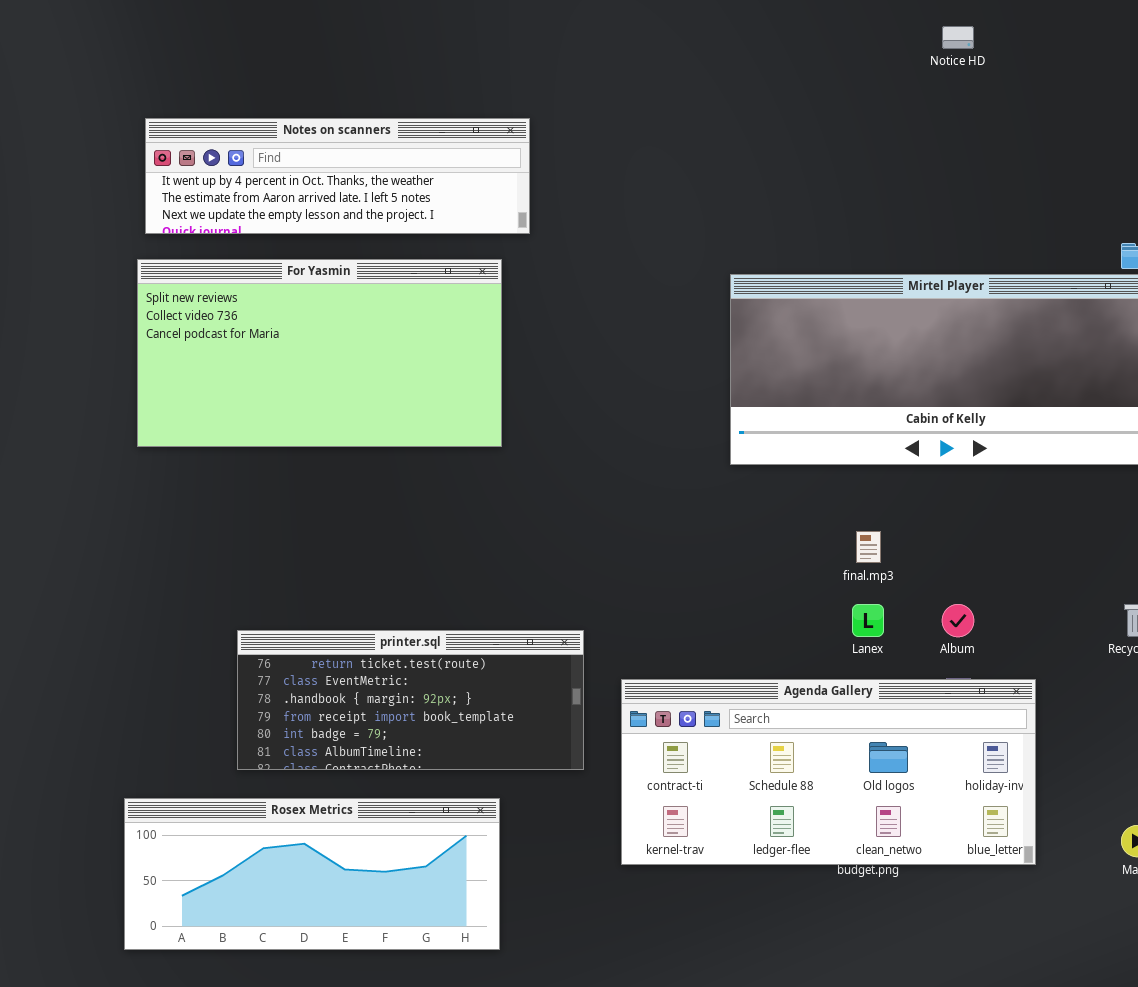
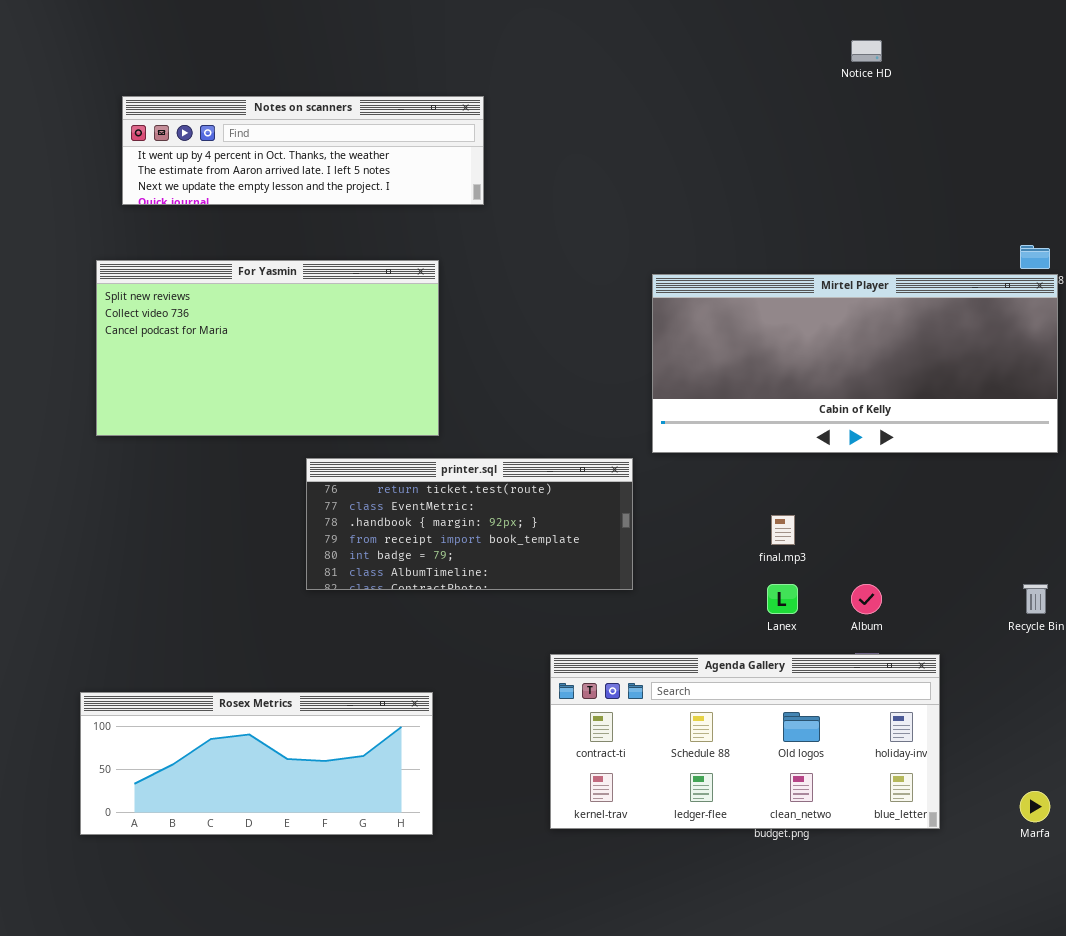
Notes on scanners: [145,118,530,234] -> [122,96,484,205], moved
printer.sql: [237,630,584,770] -> [306,458,633,590], moved
Rosex Metrics: [124,798,500,950] -> [80,692,433,835], moved

